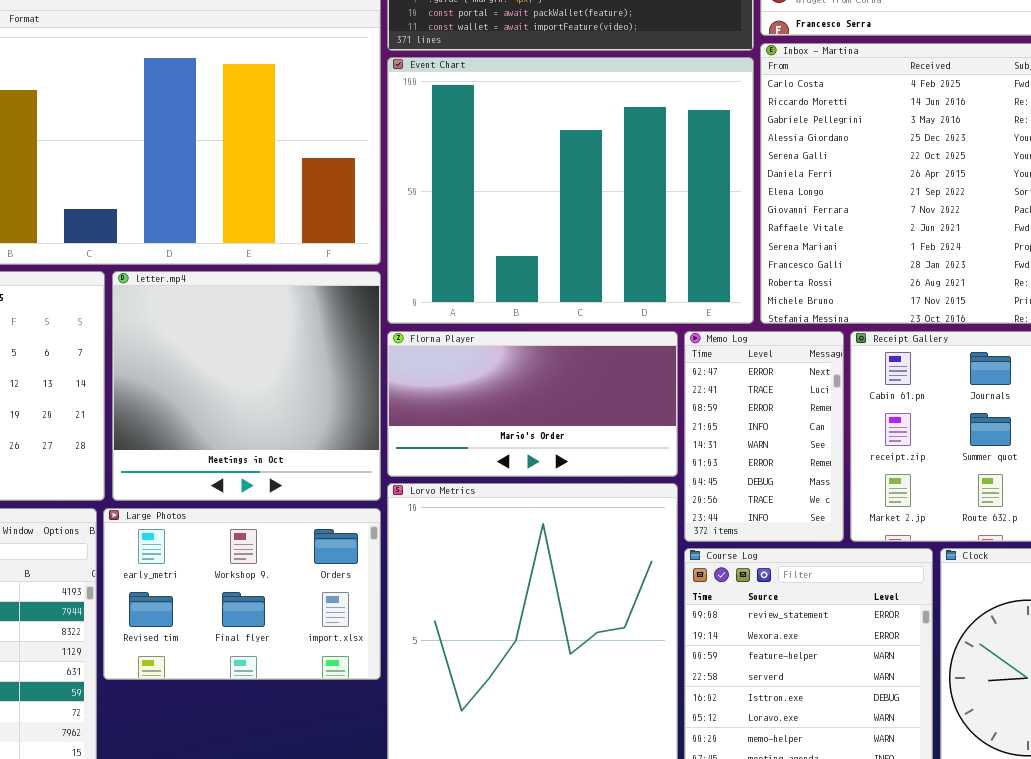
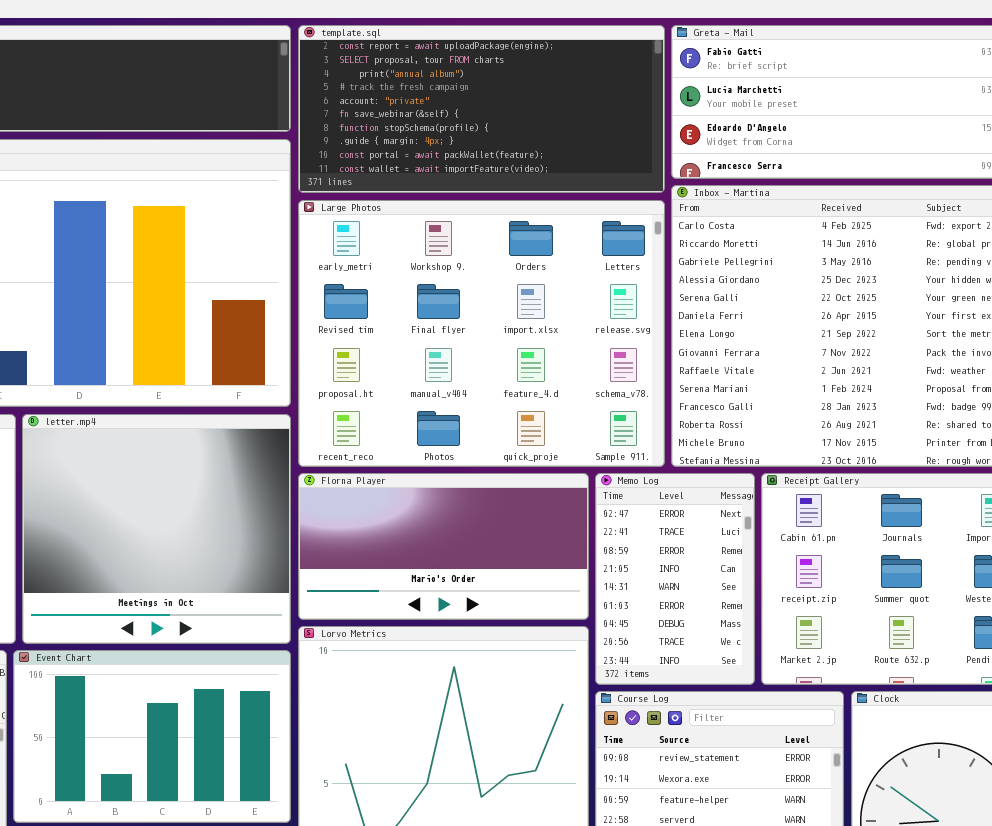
Event Chart: [387,57,754,324] -> [13,650,291,823], moved, resized
Large Photos: [103,508,381,680] -> [298,200,665,467], moved, resized

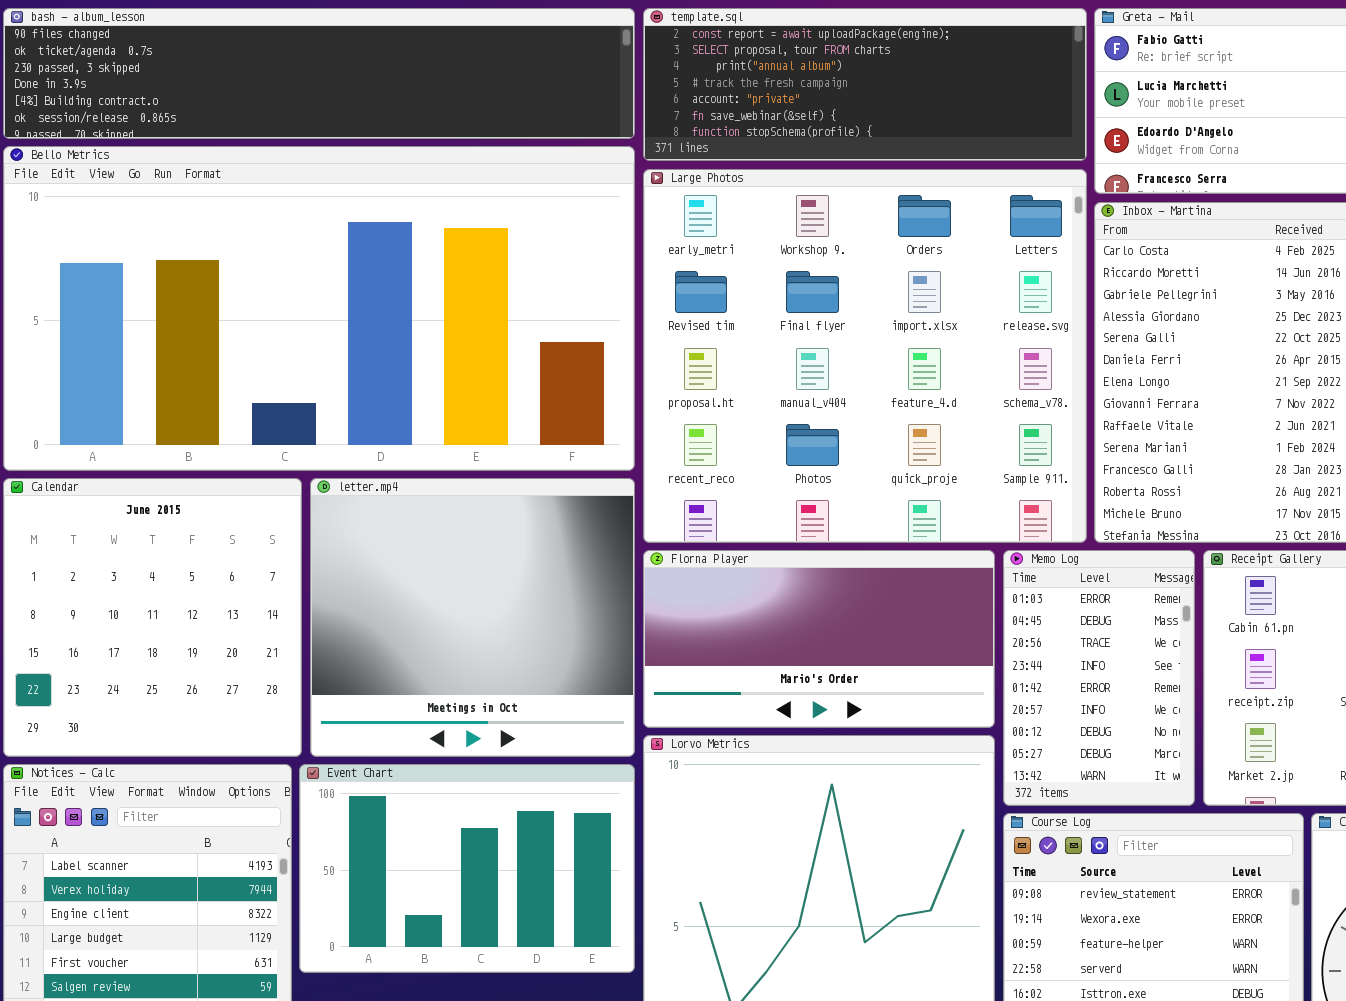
template.sql: [298,25,665,193] -> [643,8,1087,161], resized
Large Photos: [298,200,665,467] -> [643,169,1087,543], resized
Memo Log: [595,473,755,685] -> [1003,550,1195,806], scrolled down 5 rows

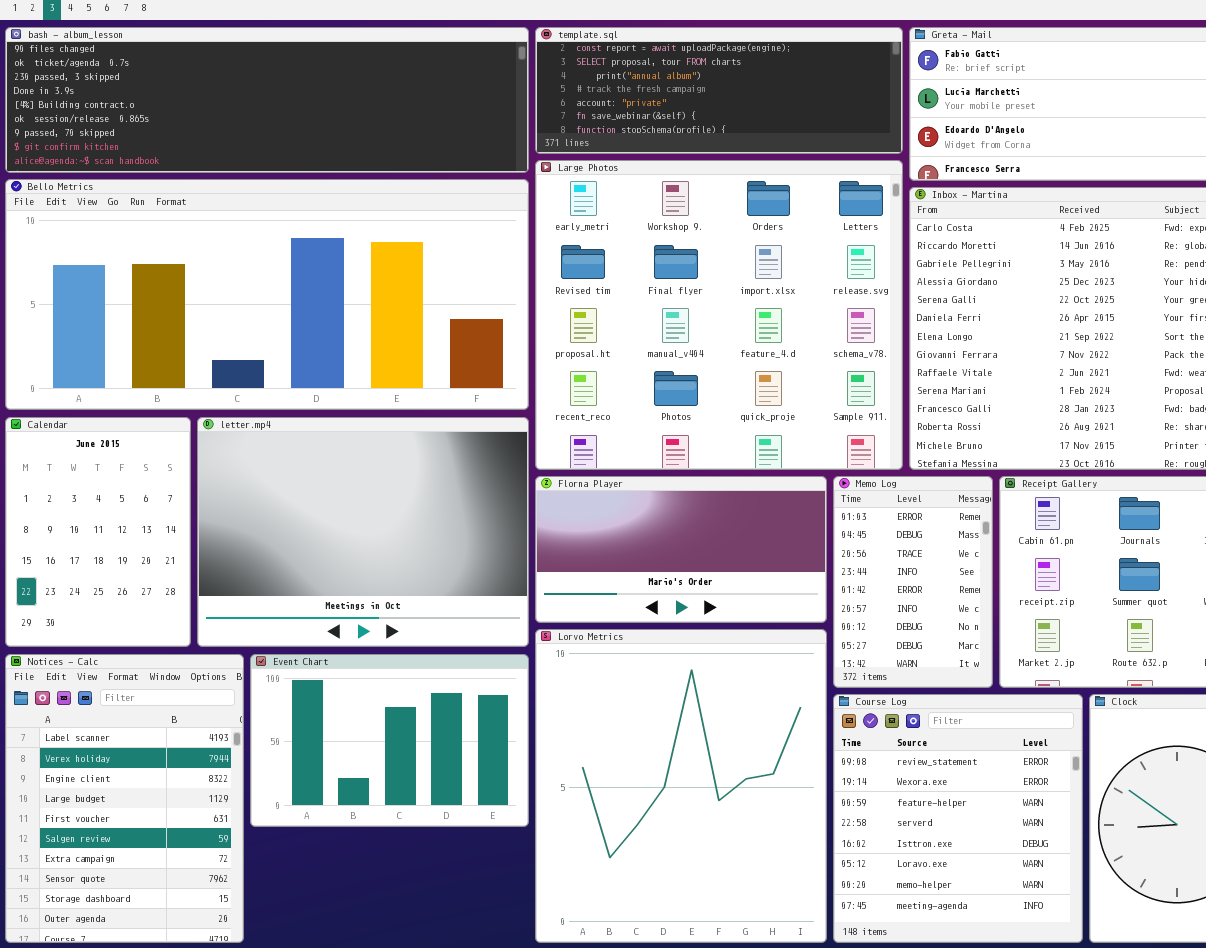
bash - album_lesson: [3,8,635,139] -> [5,27,529,173], resized
Bello Metrics: [3,146,635,471] -> [5,179,529,410], resized
Calendar: [3,478,302,757] -> [5,417,191,647], resized
letter.mp4: [310,478,635,757] -> [197,417,529,647], resized

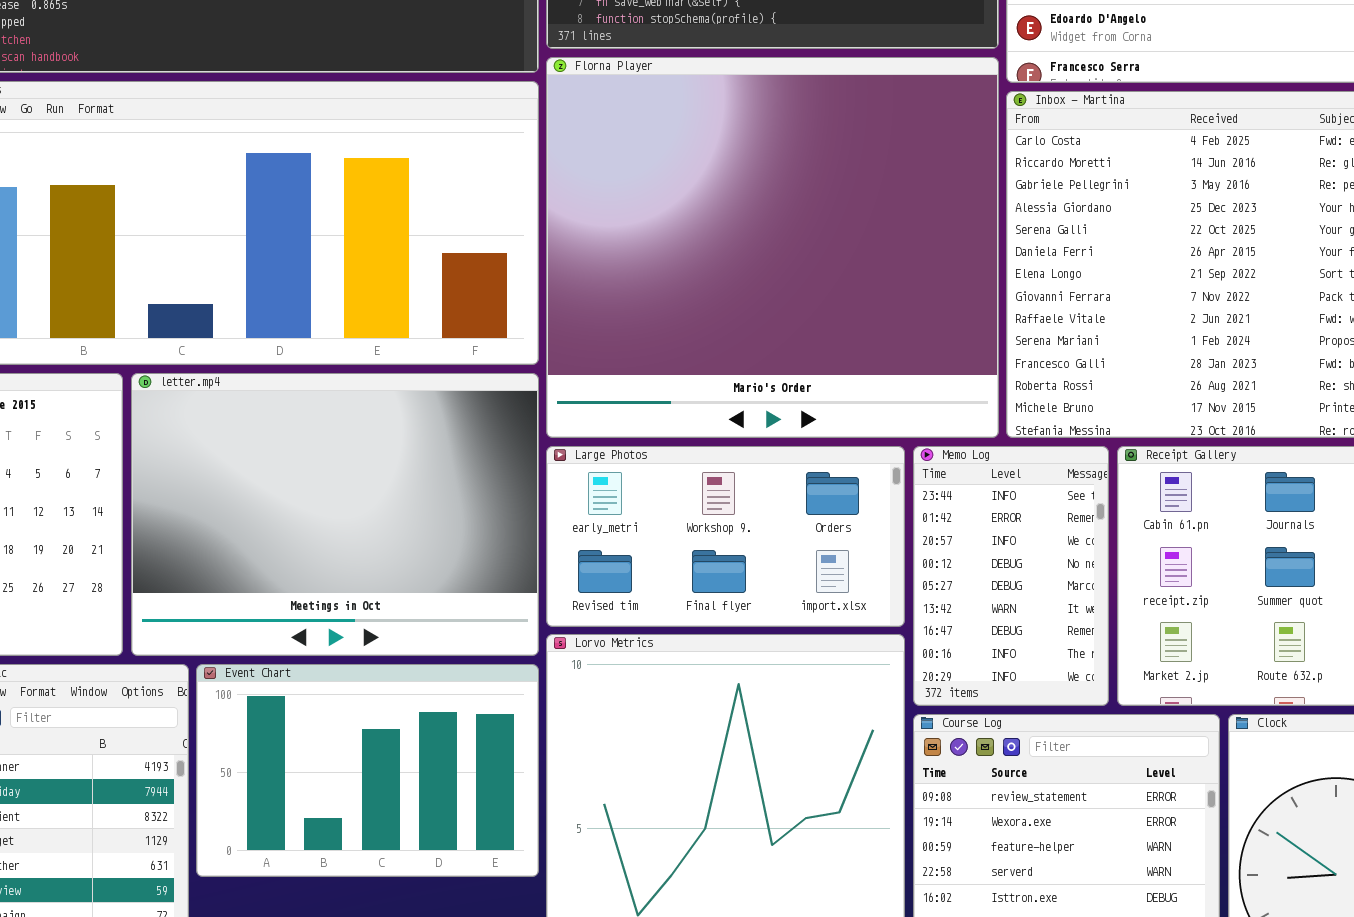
Large Photos: [535,160,903,470] -> [546,446,905,627], moved, resized
Florna Player: [535,476,827,623] -> [546,57,999,438], moved, resized
Memo Log: [833,476,993,688] -> [913,446,1109,706], scrolled down 3 rows

